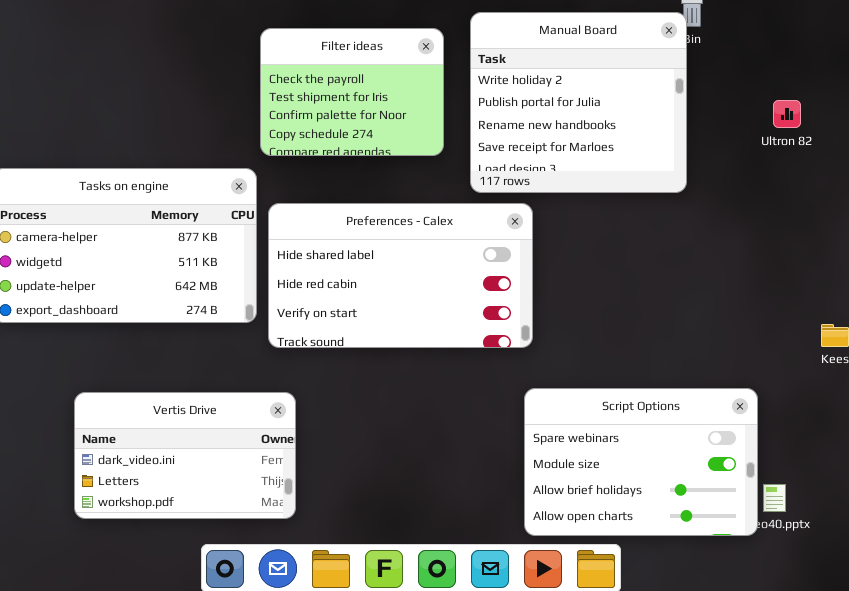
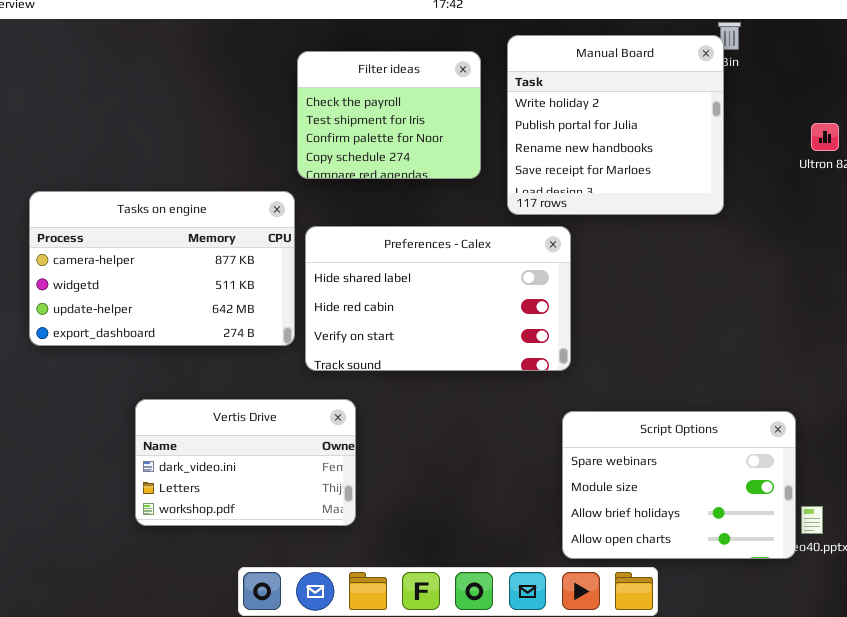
Vertis Drive: [74,392,296,519] -> [135,399,356,526], moved

